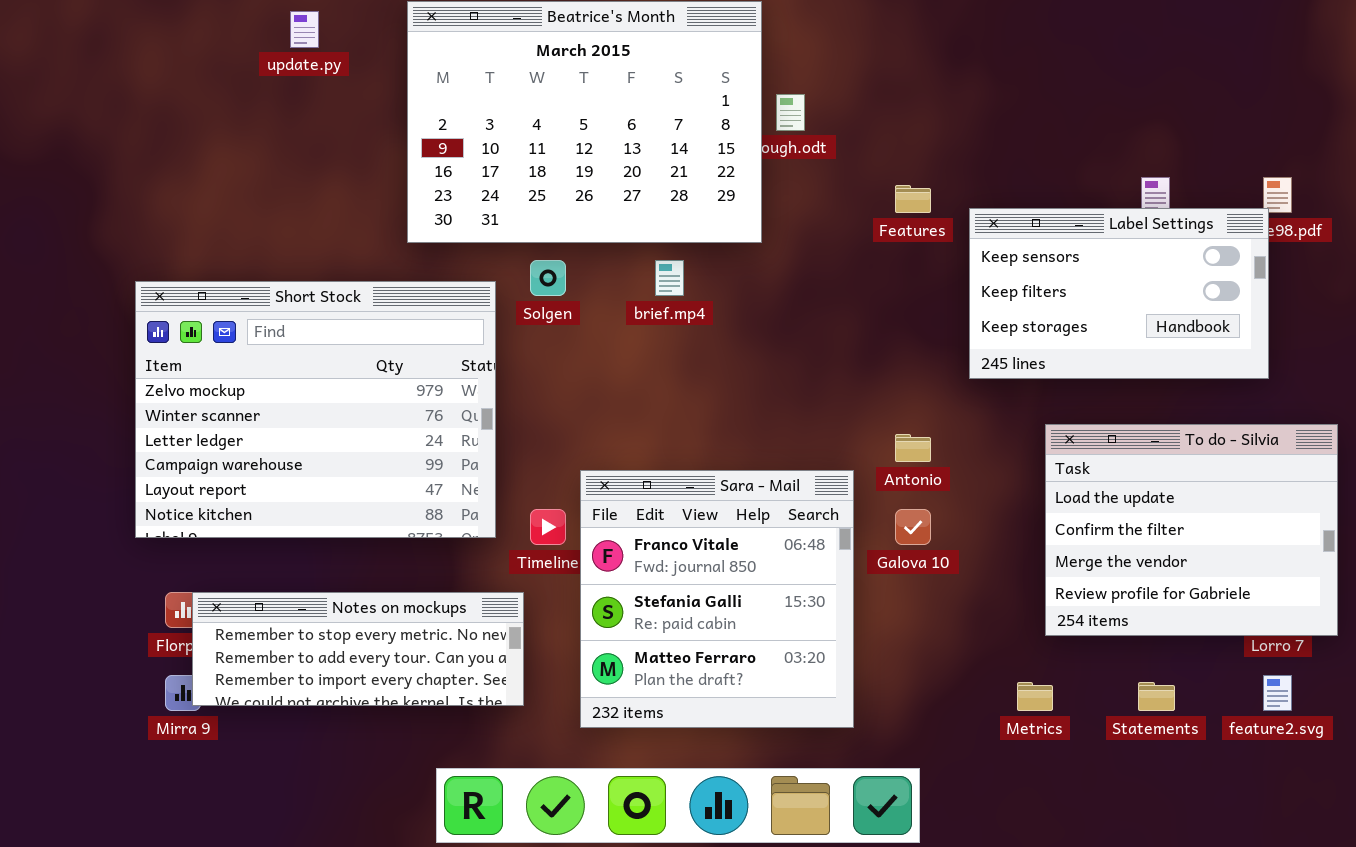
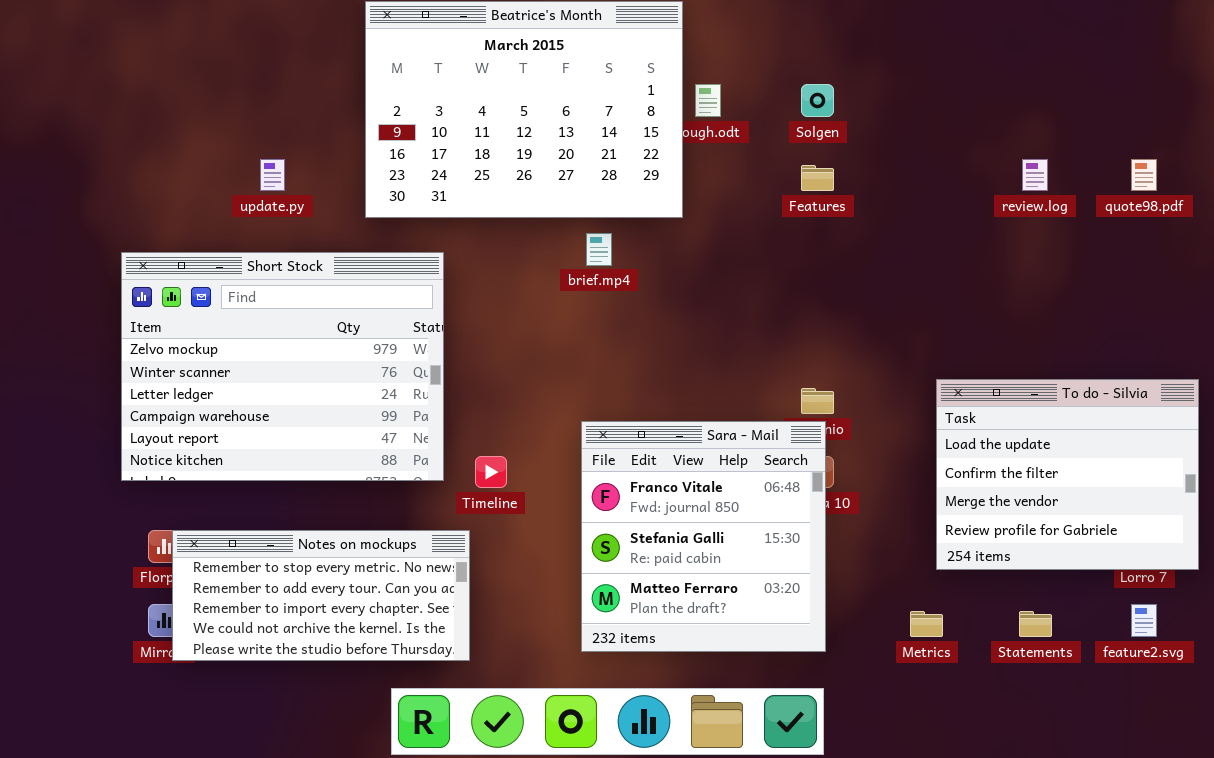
update.py: [290,11,319,48] -> [260,159,285,191], moved
Label Settings: [969,208,1269,379] -> none, closed
Solgen: [530,260,566,296] -> [801,84,834,117], moved
Sara - Mail: [580,470,854,728] -> [581,421,826,652], moved
Notes on mockups: [192,592,524,706] -> [172,530,470,661], resized

